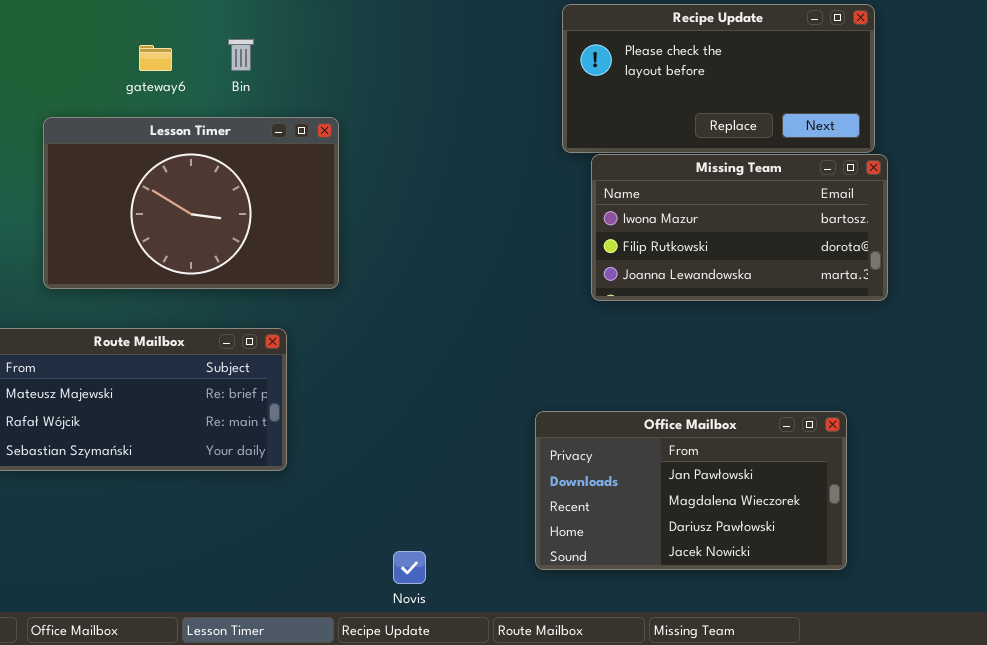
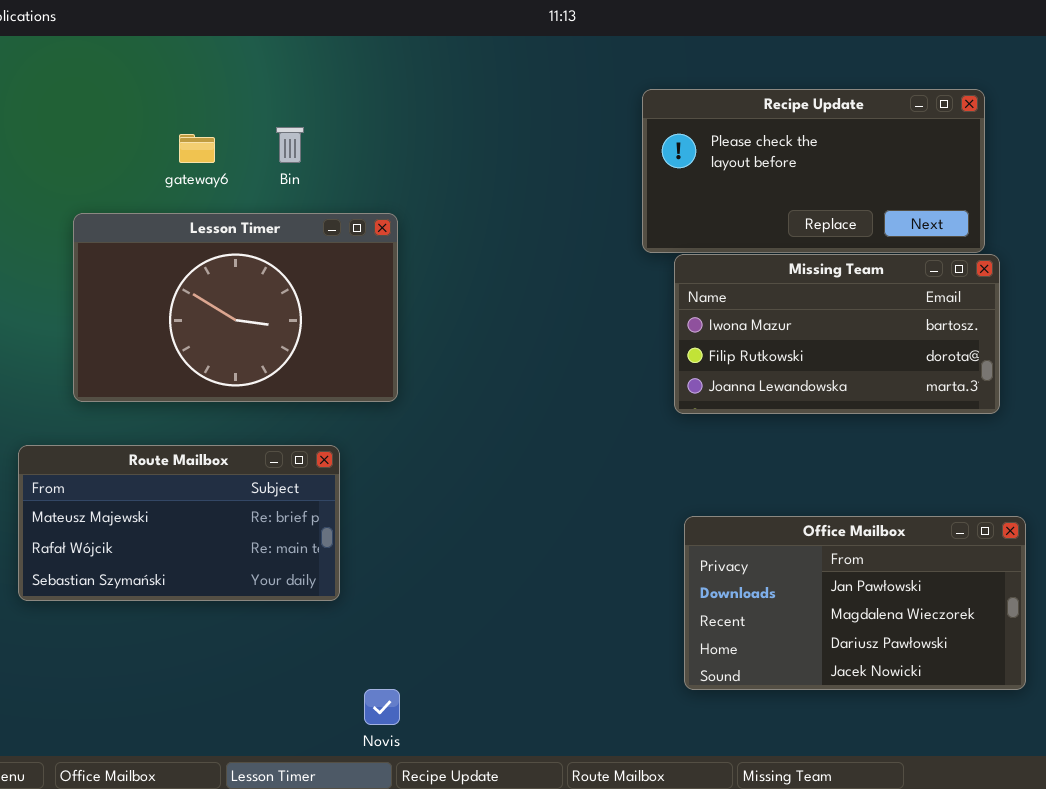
Office Mailbox: [535,411,847,570] -> [684,516,1026,690], moved
Novis: [393,551,426,584] -> [364,689,400,725], moved

